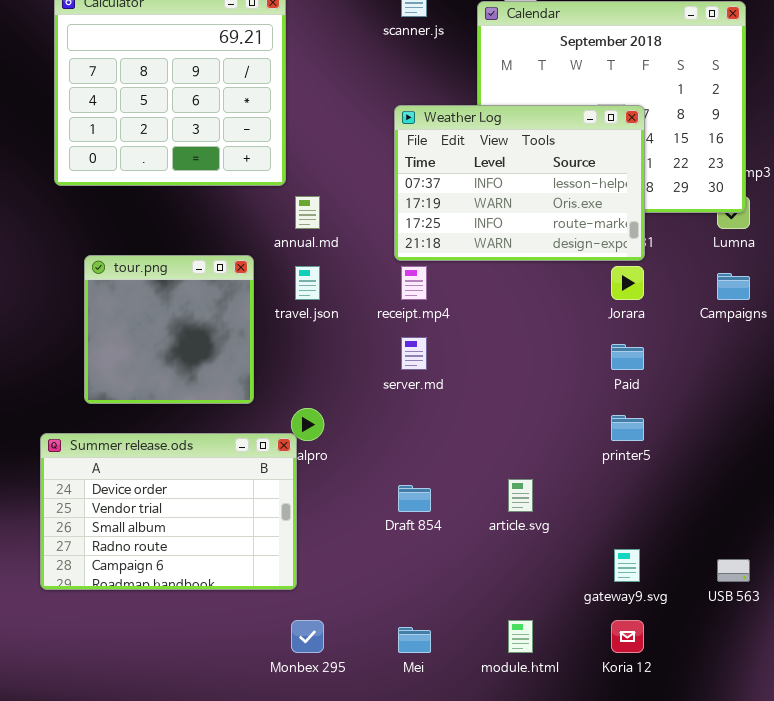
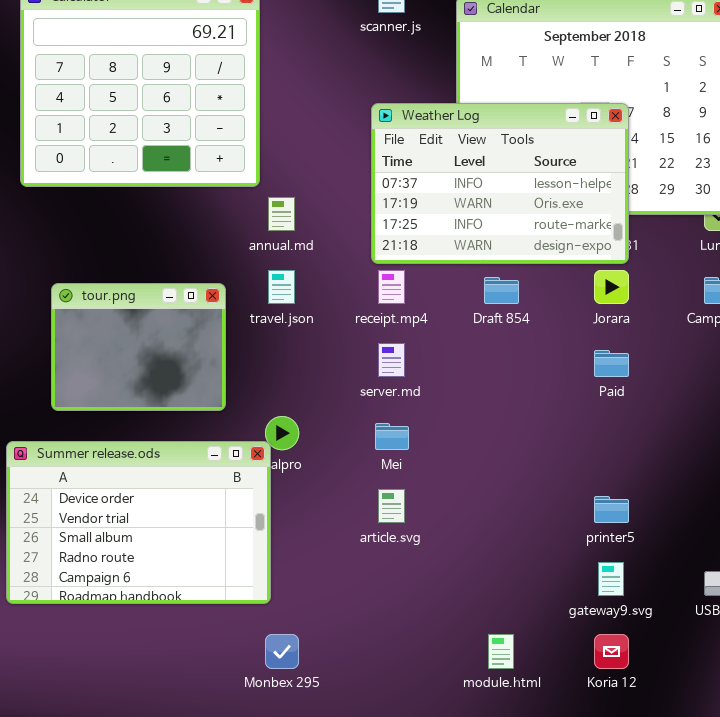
tour.png: [84,255,254,404] -> [51,283,226,411], resized
printer5: [611,415,644,441] -> [594,496,629,523], moved
article.svg: [508,479,533,512] -> [378,489,405,523], moved
Draft 854: [398,485,431,512] -> [484,277,519,304], moved
Mei: [398,627,431,653] -> [375,423,409,450], moved

